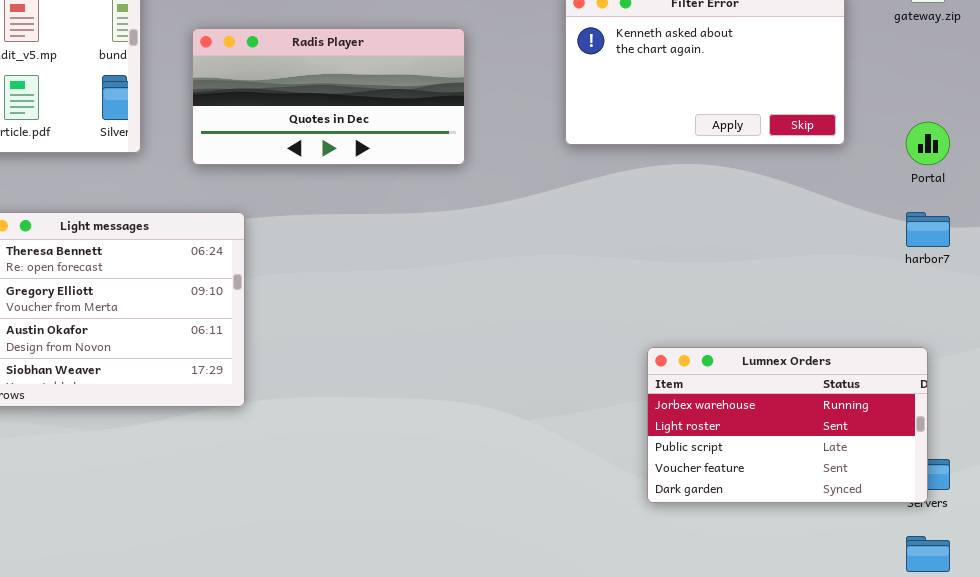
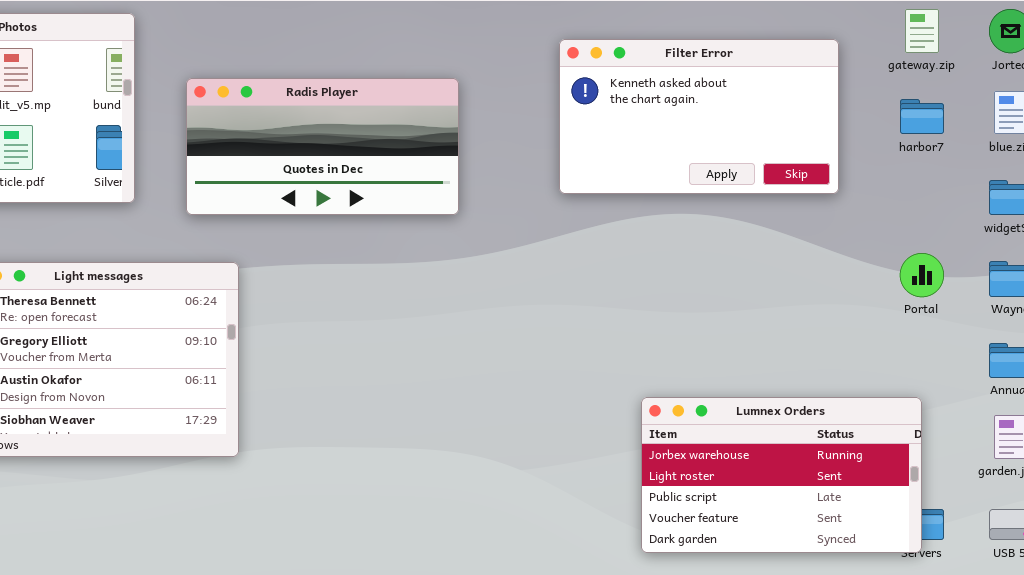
Portal: [906,122,950,165] -> [900,253,944,297], moved
harbor7: [906,212,950,247] -> [900,99,944,134], moved

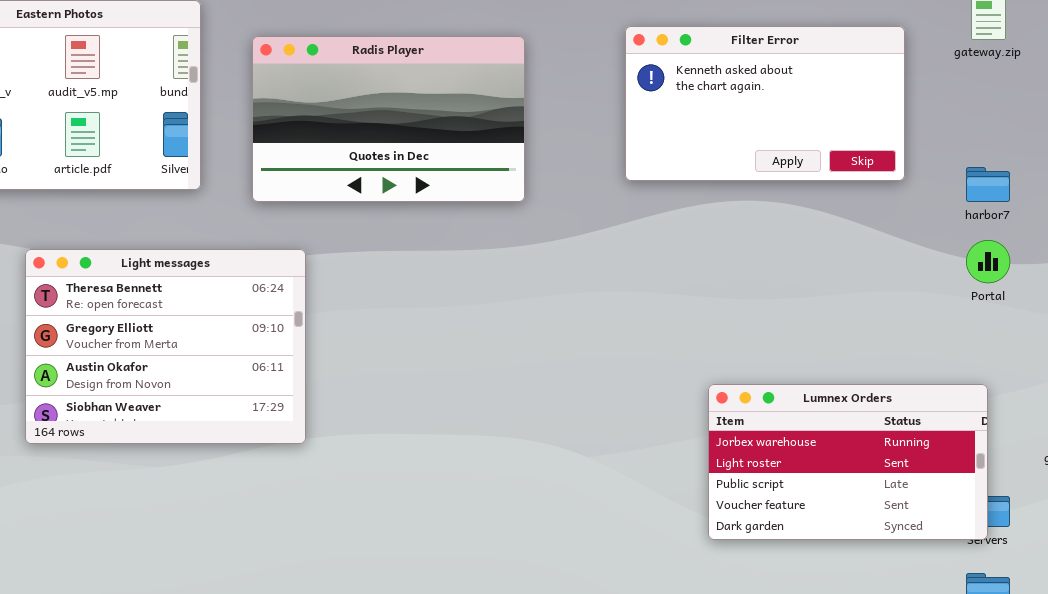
Radis Player: [186,78,459,215] -> [252,36,525,202], resized
harbor7: [900,99,944,134] -> [966,167,1010,202], moved

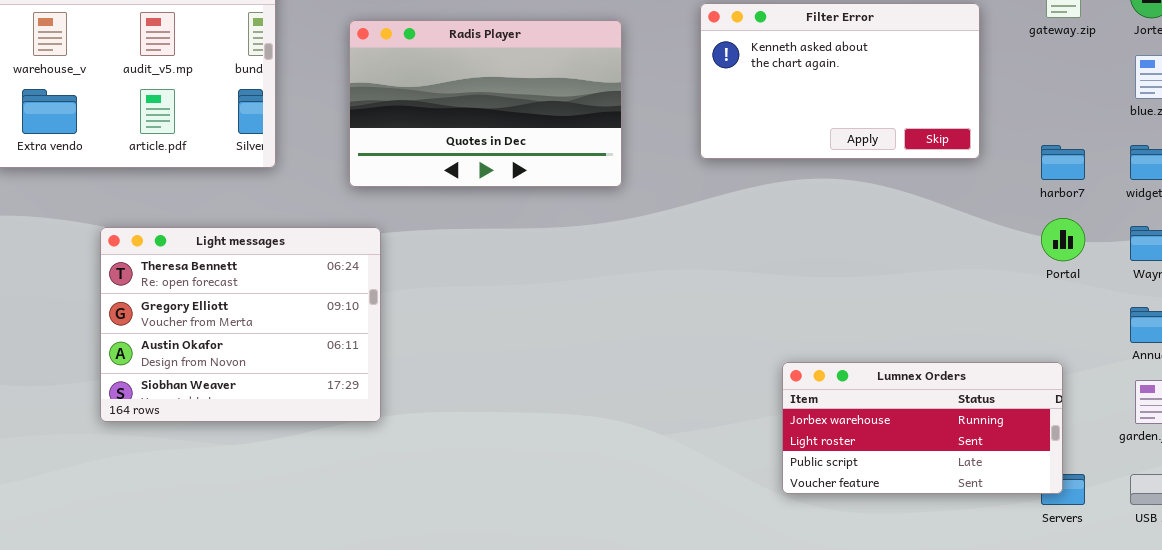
Radis Player: [252,36,525,202] -> [349,20,622,187], moved
Lumnex Orders: [708,384,988,540] -> [782,362,1063,494], resized

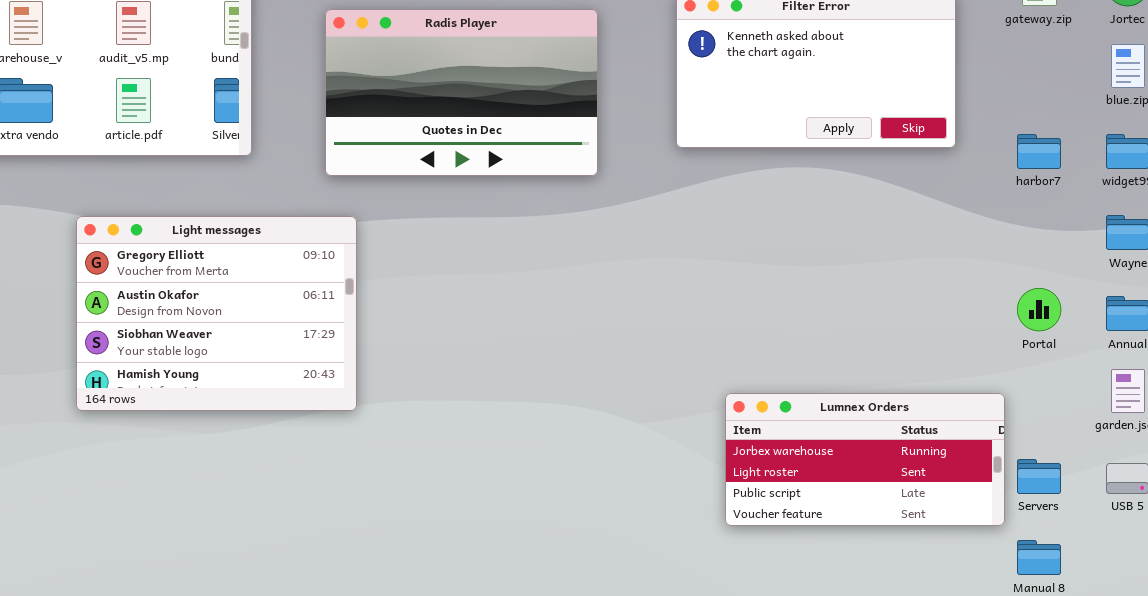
Portal: [1041,218,1085,261] -> [1017,288,1061,331], moved
Light messages: [100,227,381,422] -> [76,216,357,411], scrolled down 1 row
Lumnex Orders: [782,362,1063,494] -> [725,393,1005,526], moved

